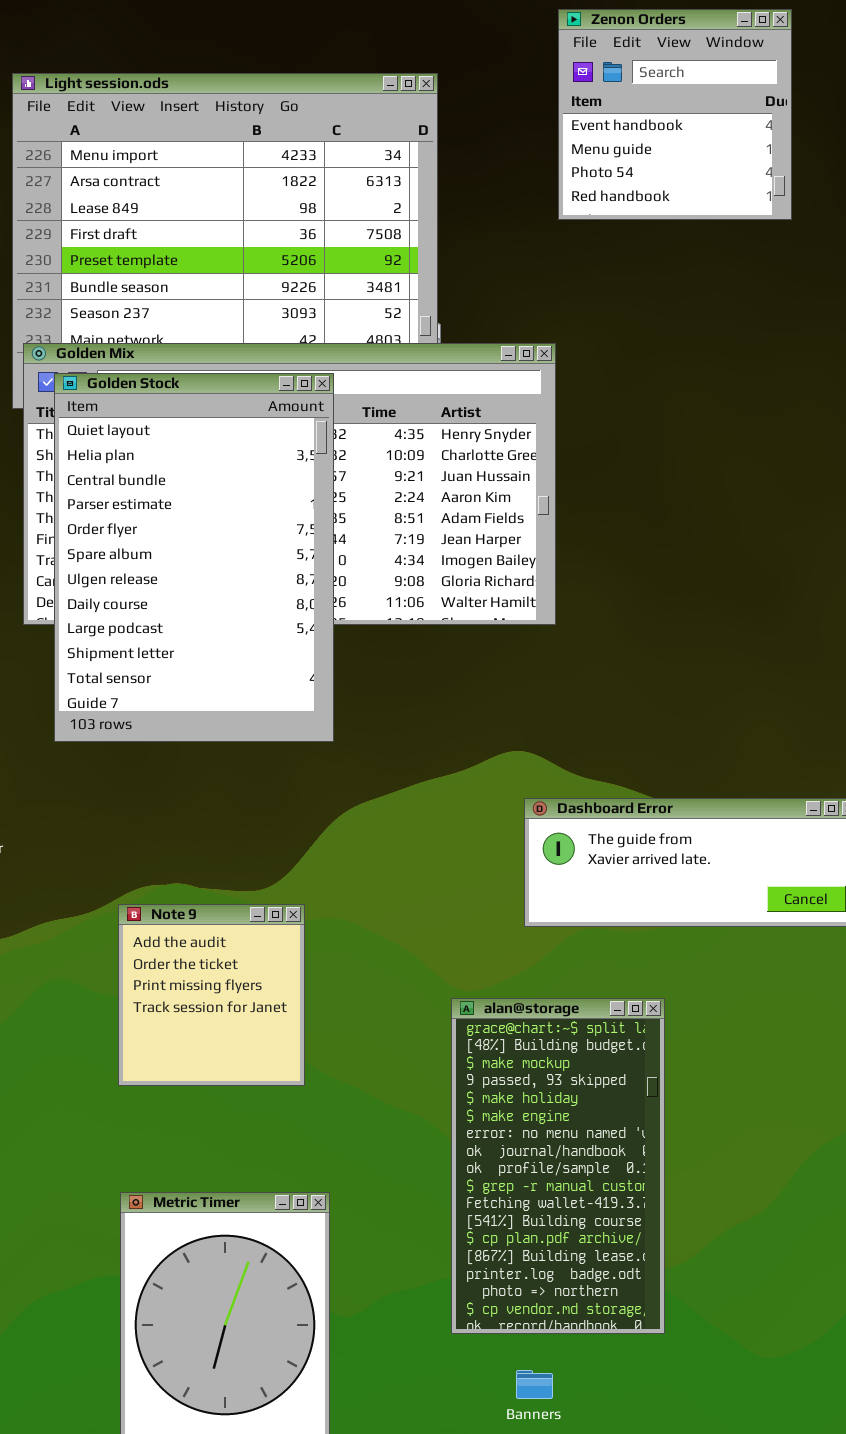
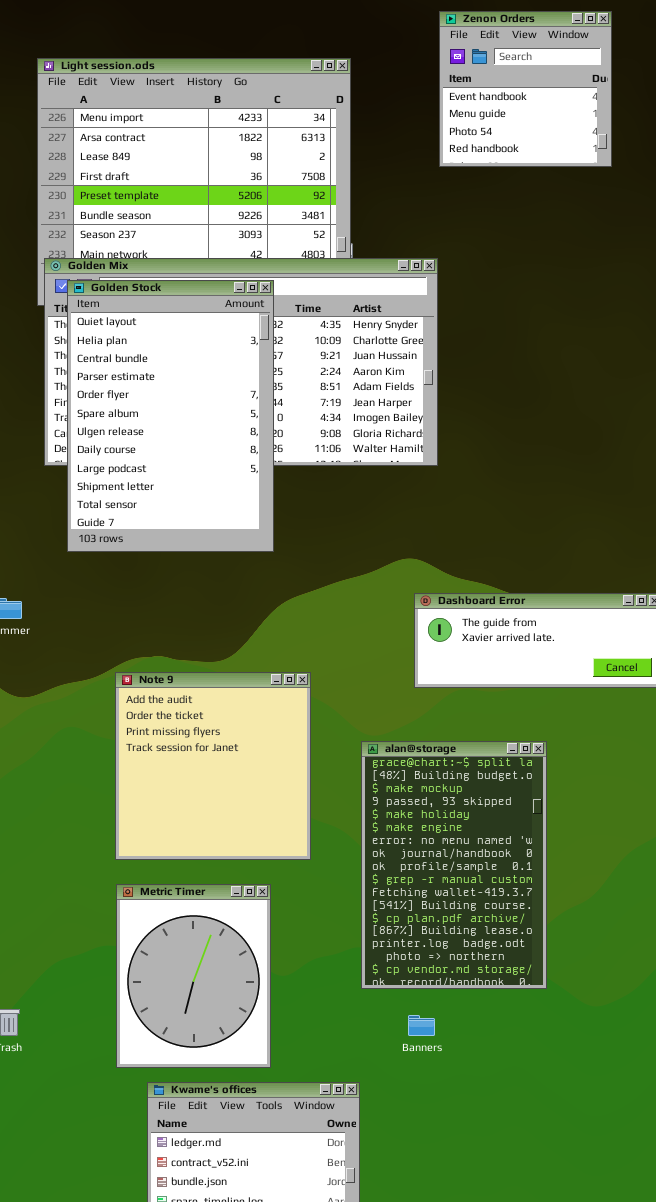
Note 9: [118,904,305,1086] -> [115,672,311,860], resized
alan@storage: [451,998,665,1334] -> [361,741,547,989], resized

